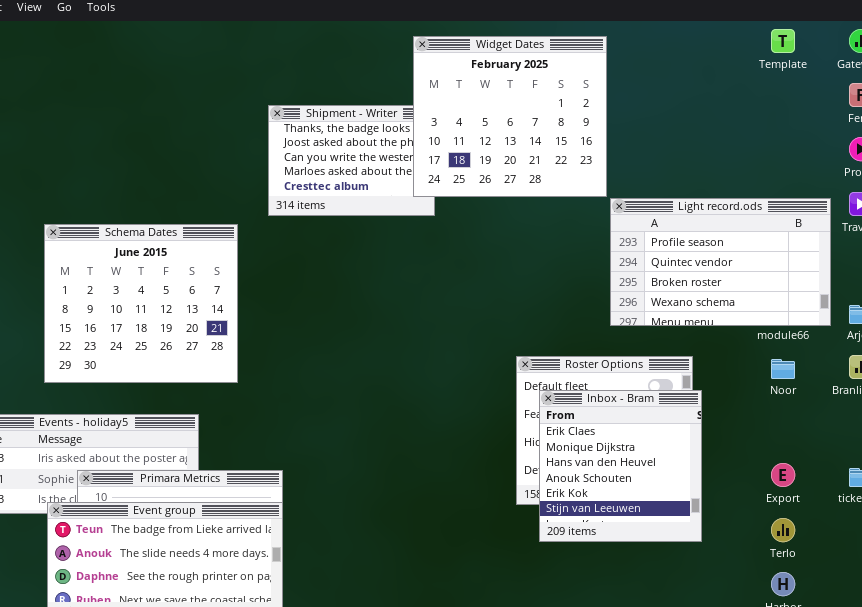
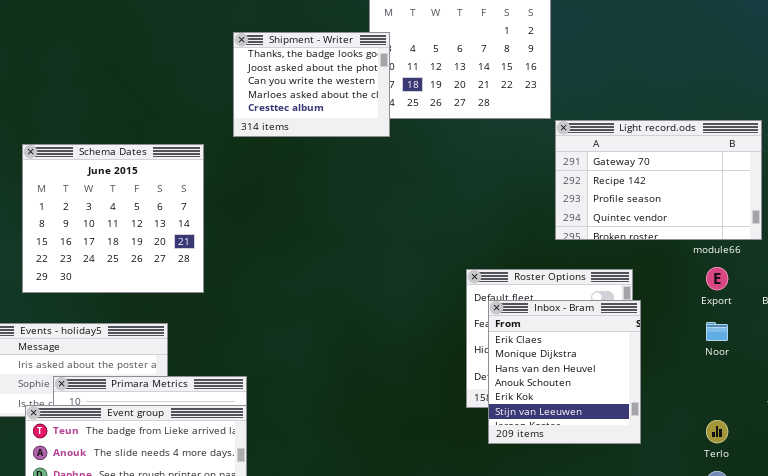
Shipment - Writer: [268,105,435,216] -> [233,32,390,137], raised
Light record.ods: [610,198,831,326] -> [555,120,762,240], scrolled up 2 rows
Noor: [771,359,795,379] -> [706,322,728,341], moved
Export: [771,463,795,487] -> [706,267,728,290], moved

